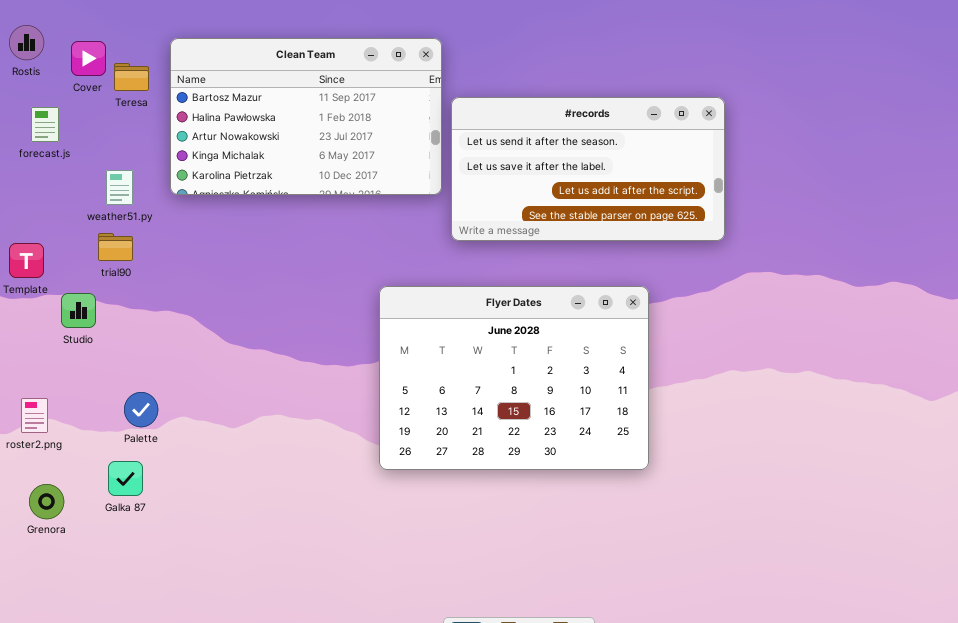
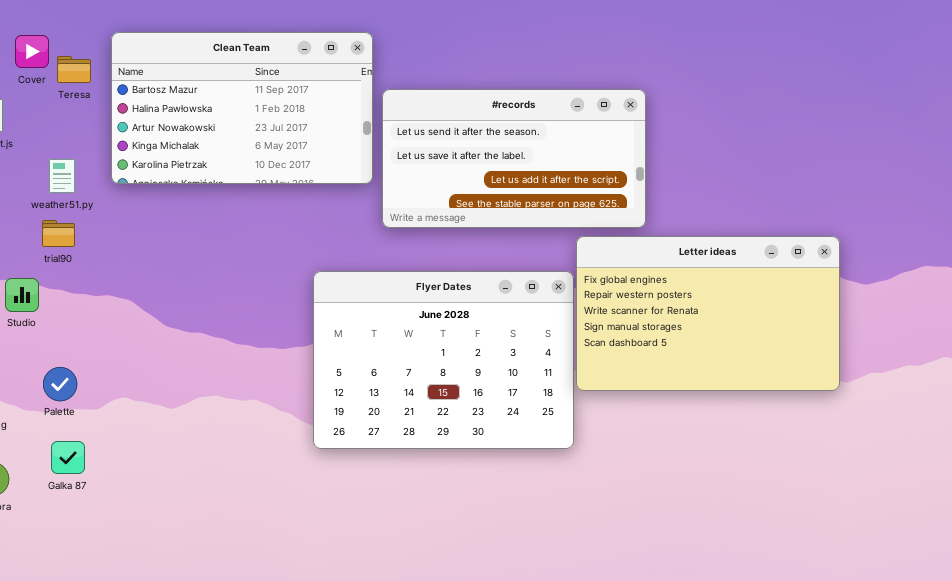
Letter ideas: none -> [576,236,840,391], opened
Palette: [124,392,158,427] -> [43,367,77,401], moved

